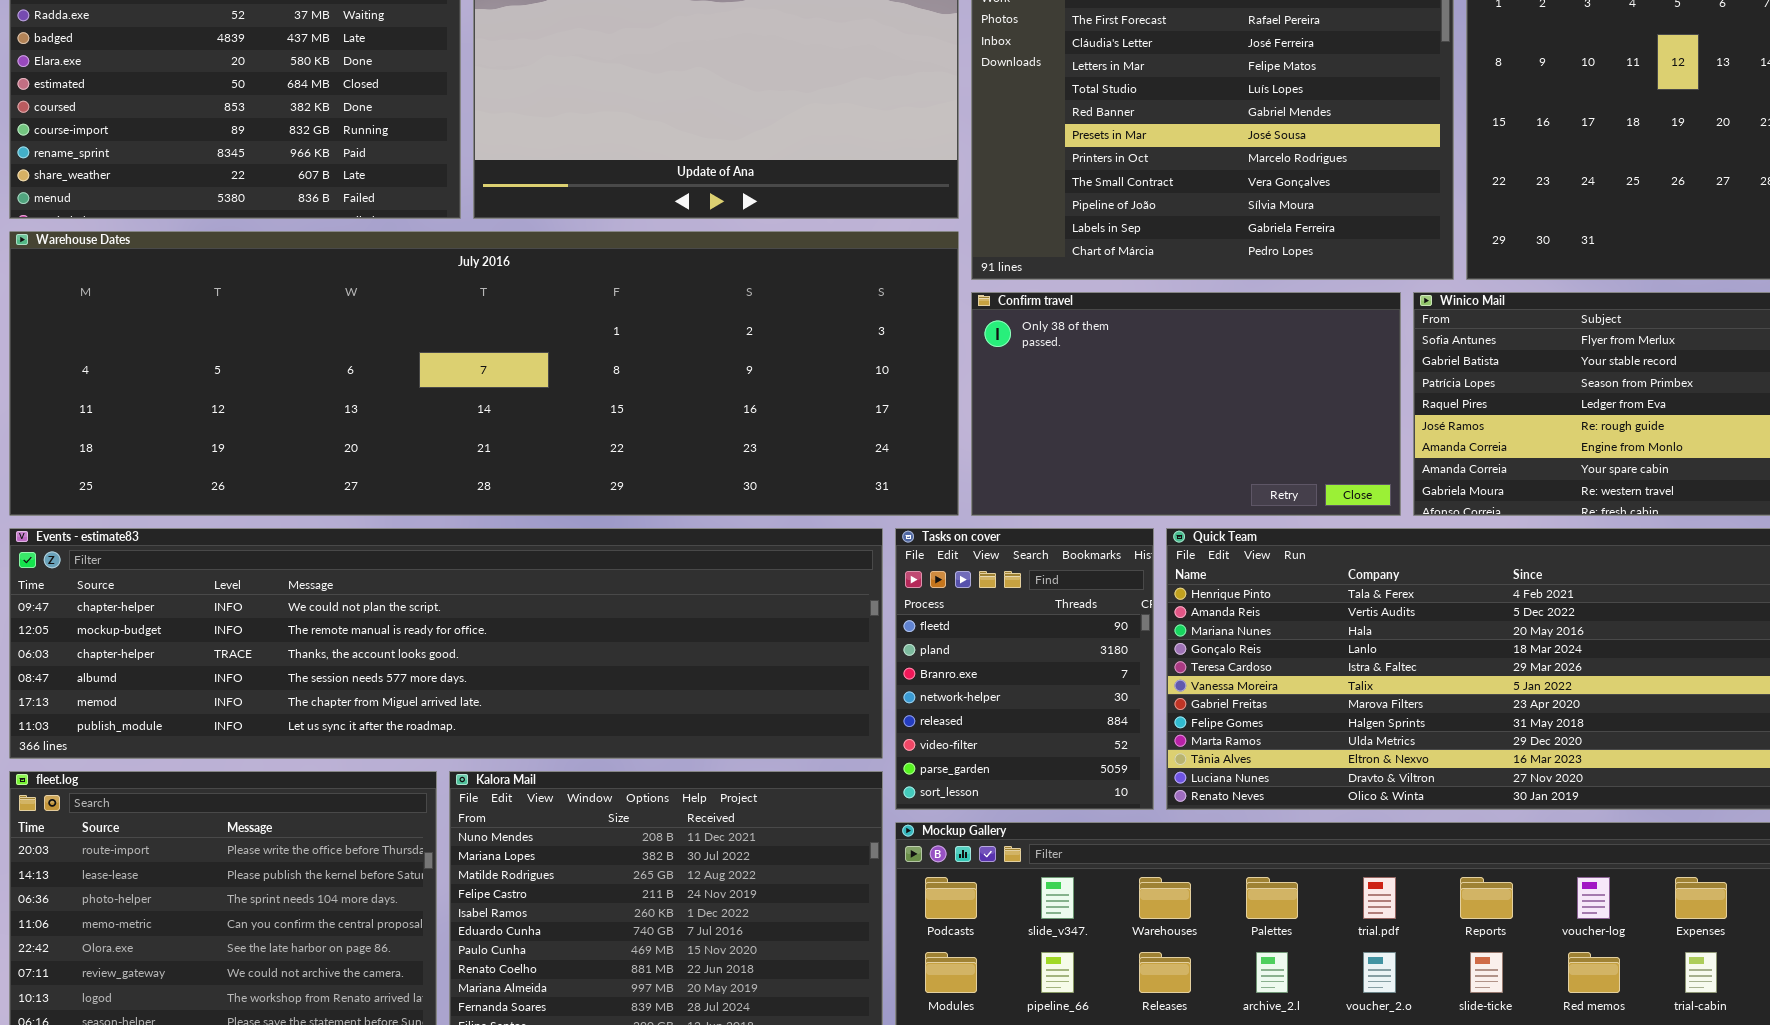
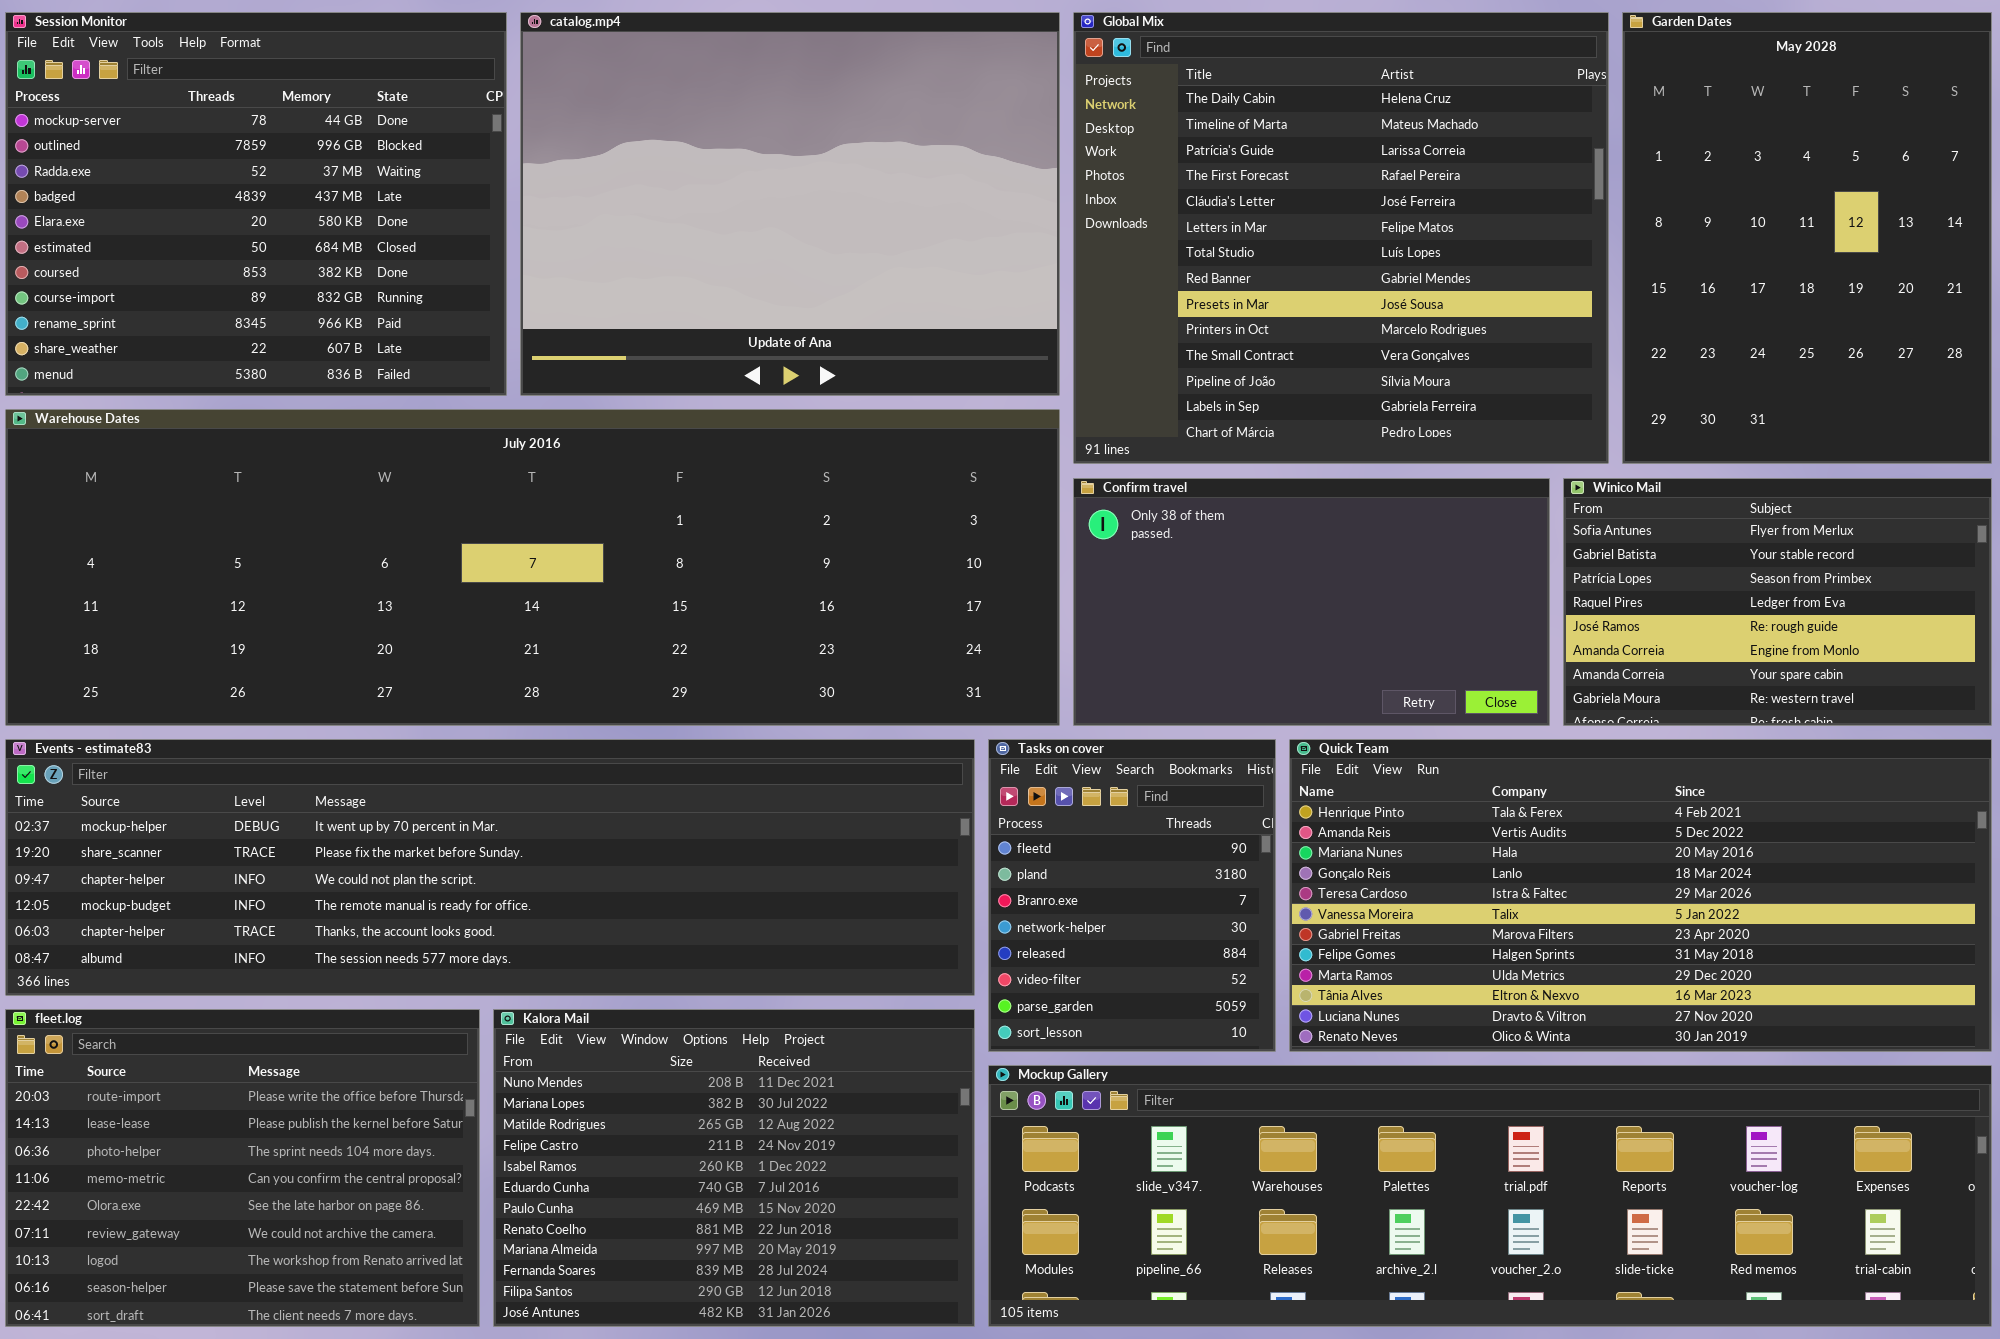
Events - estimate83: [9,528,883,759] -> [5,739,975,996], scrolled up 2 rows

